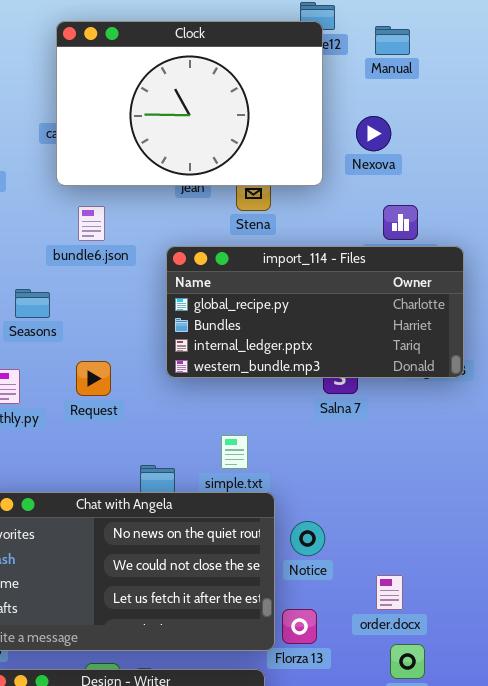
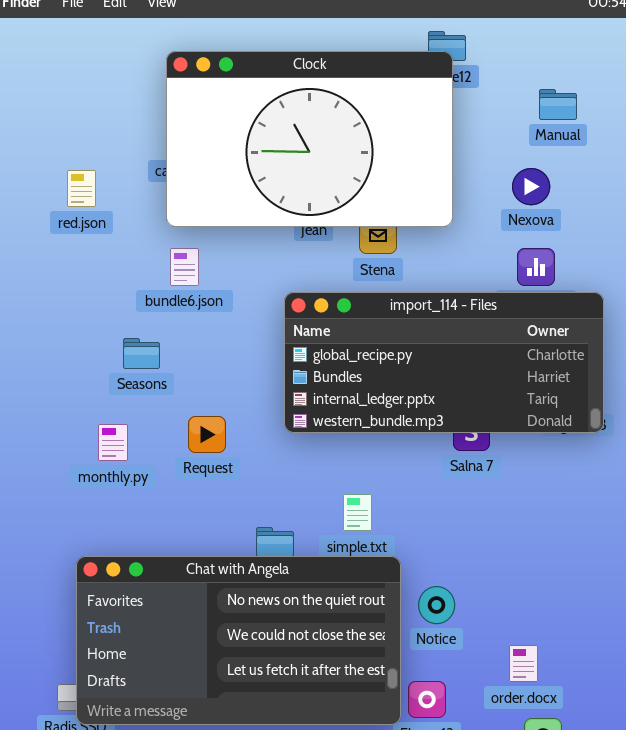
Manual: [375,26,410,55] -> [539,89,577,120], moved
Nexova: [356,116,391,151] -> [512,168,550,205], moved
bundle6.json: [78,206,105,241] -> [170,248,199,286], moved

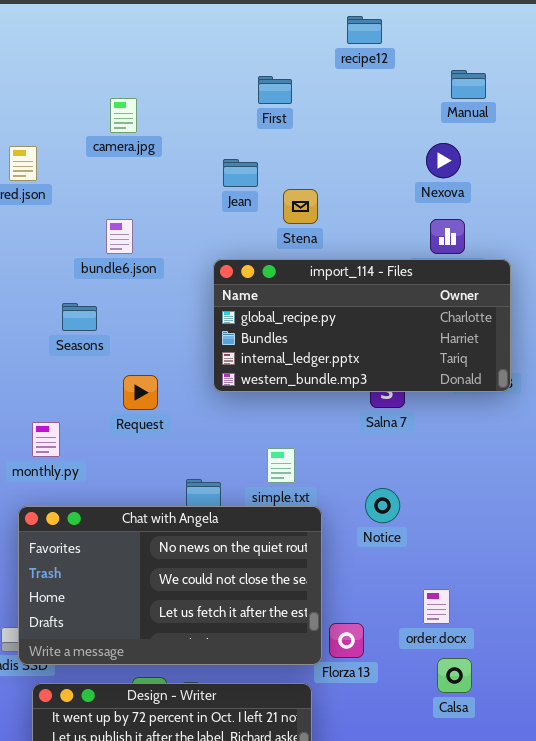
Clock: [166,51,453,227] -> none, closed
monthly.py: [98,424,128,461] -> [32,422,60,457], moved
Notice: [418,586,455,624] -> [365,488,400,523], moved

